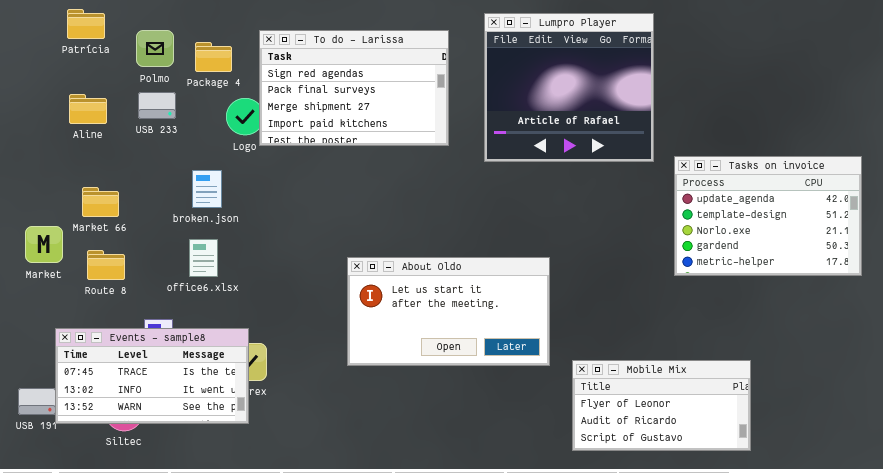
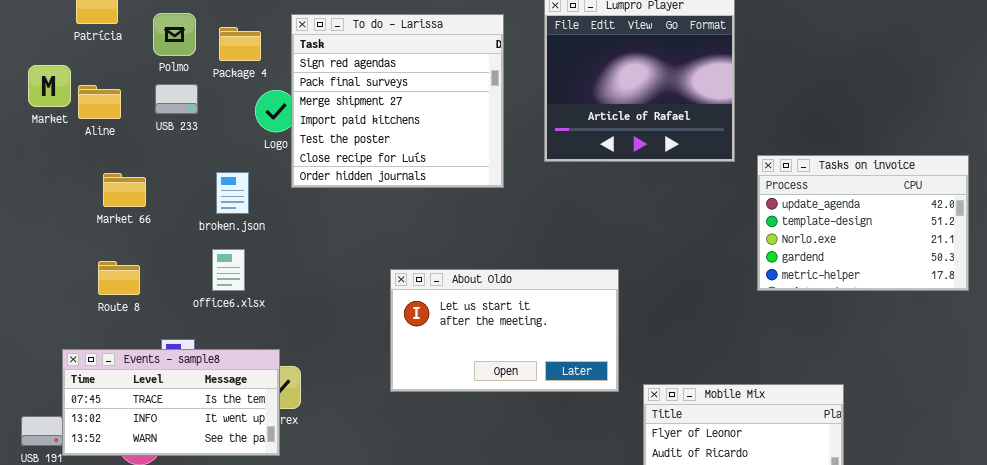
To do - Larissa: [259,30,449,146] -> [291,14,504,188], resized
Market 66: [82,187,119,217] -> [103,173,146,207], moved
Market: [25,226,63,263] -> [28,65,71,107], moved

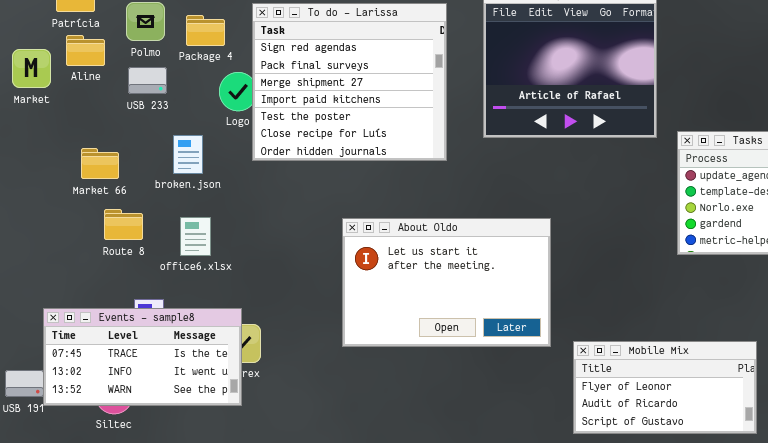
Aline: [78,85,121,119] -> [66,35,105,66], moved
broken.json: [216,172,249,214] -> [173,135,203,174], moved
Route 8: [98,261,140,295] -> [104,209,143,240], moved
About Oldo: [390,269,619,392] -> [342,218,551,347], resized

